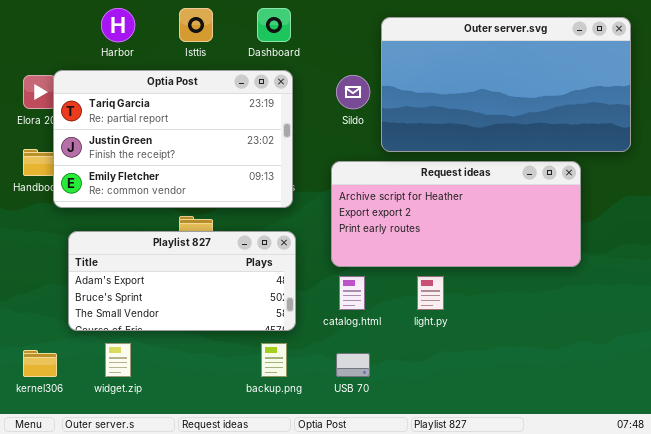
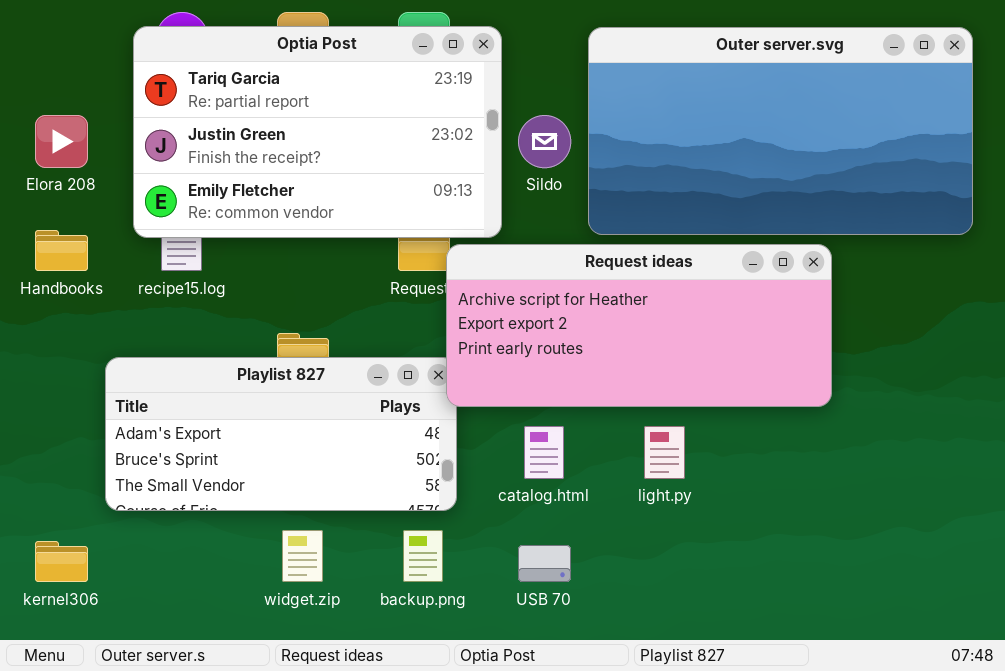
Optia Post: [53,70,293,208] -> [133,26,502,238], moved
Request ideas: [331,161,581,267] -> [446,244,832,407], moved
widget.zip: [105,343,131,377] -> [282,530,323,582], moved

